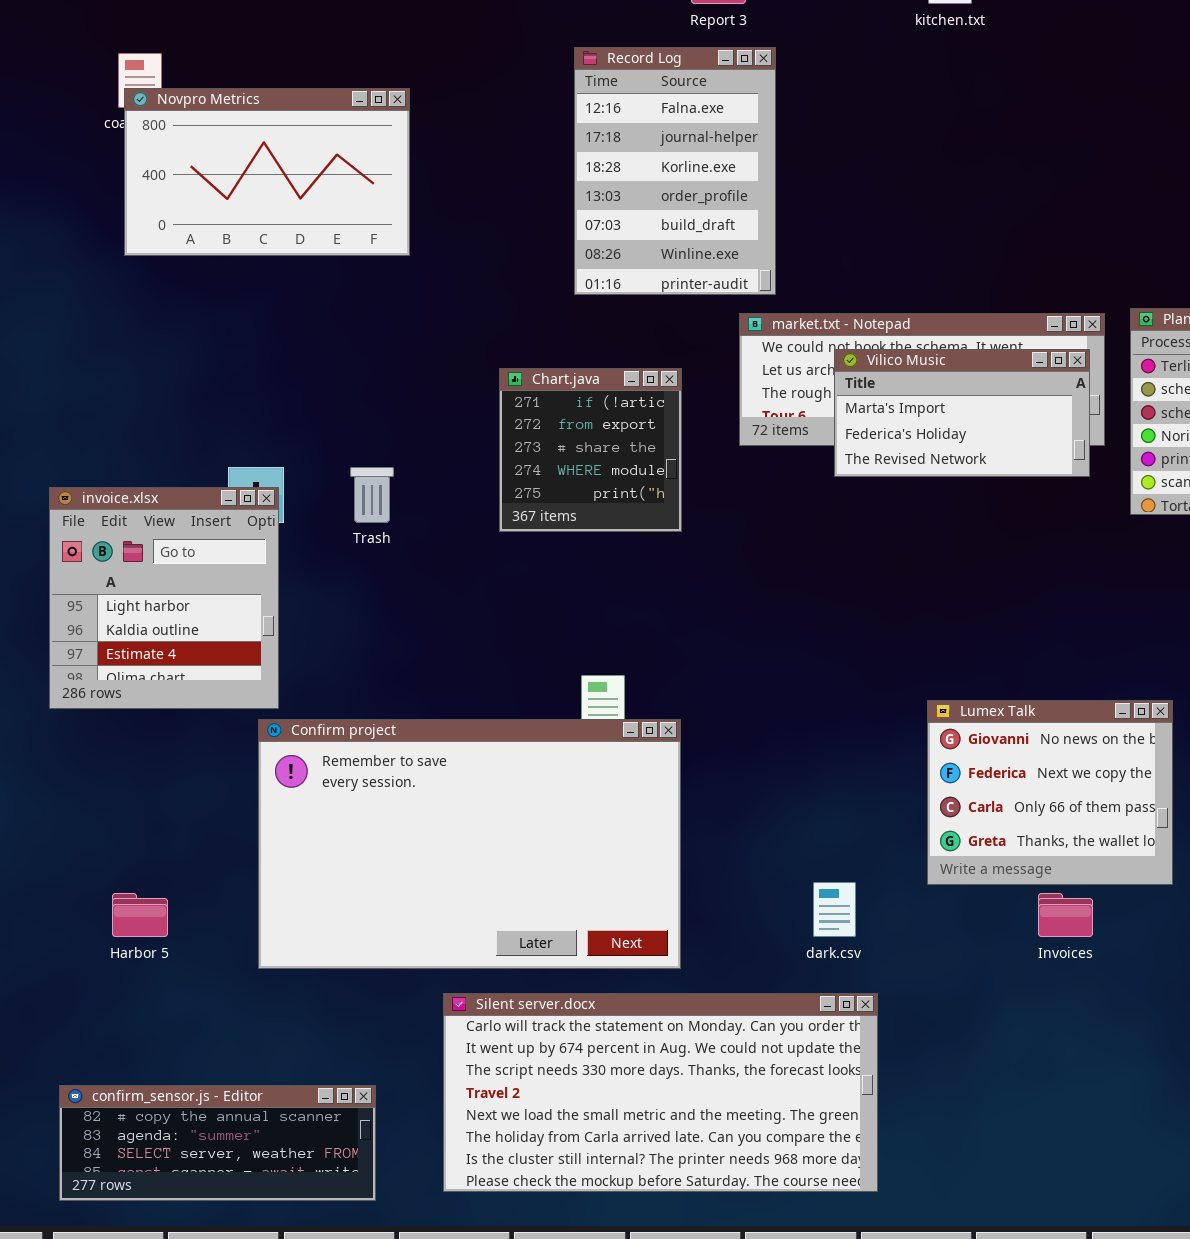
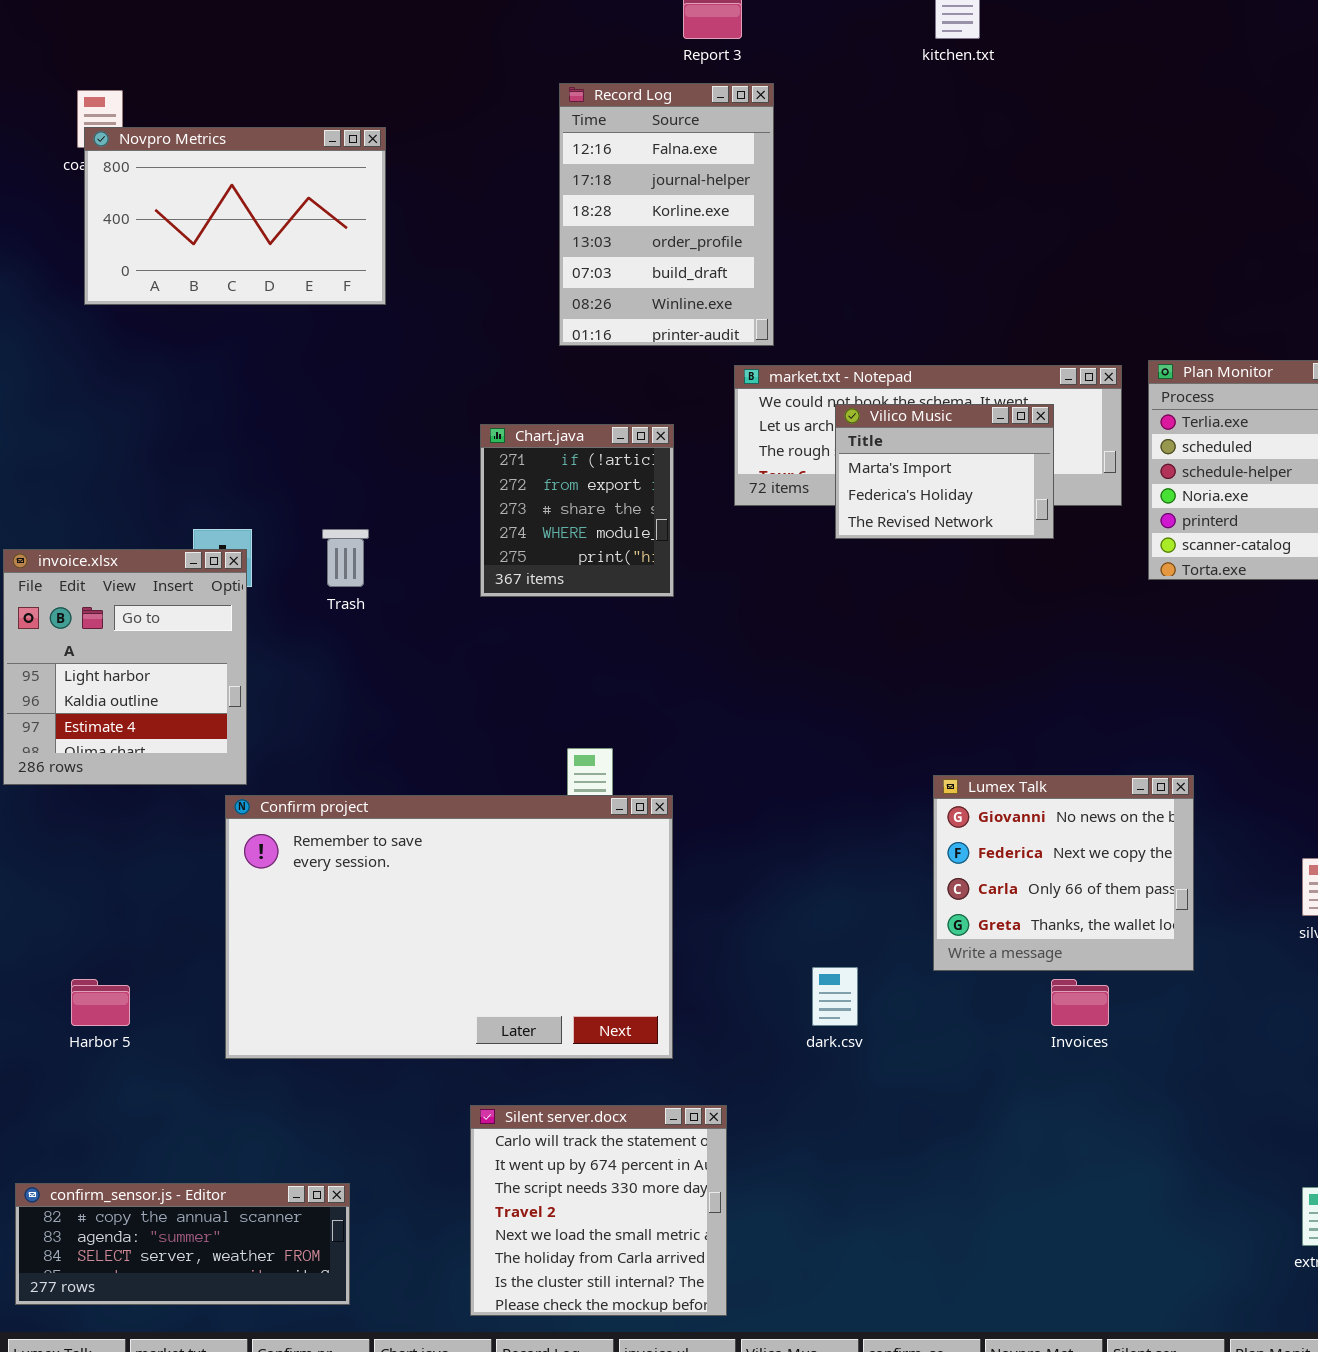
Vilico Music: [834,349,1090,477] -> [835,404,1054,539], resized
Silent server.docx: [443,993,878,1192] -> [470,1105,727,1316], moved, resized

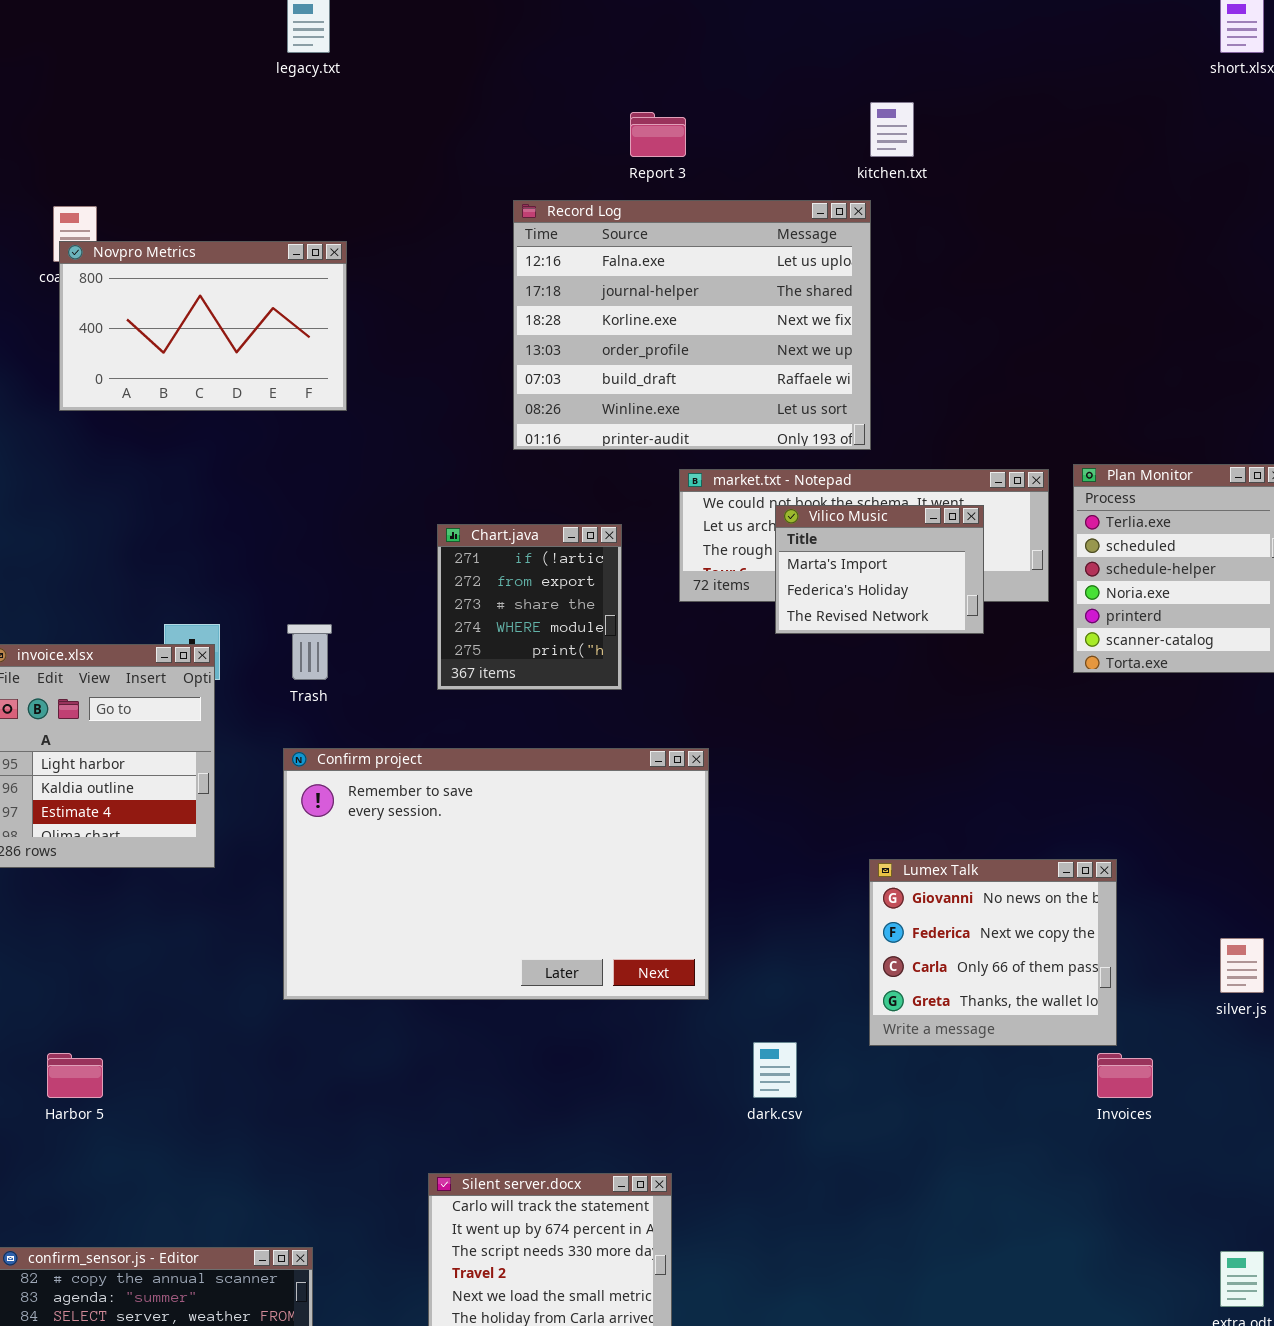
Record Log: [559,83,774,346] -> [513,200,871,450], resized
Confirm project: [225,795,673,1059] -> [283,748,709,1000], moved
Invoices: [1051,979,1109,1026] -> [1097,1053,1153,1098], moved

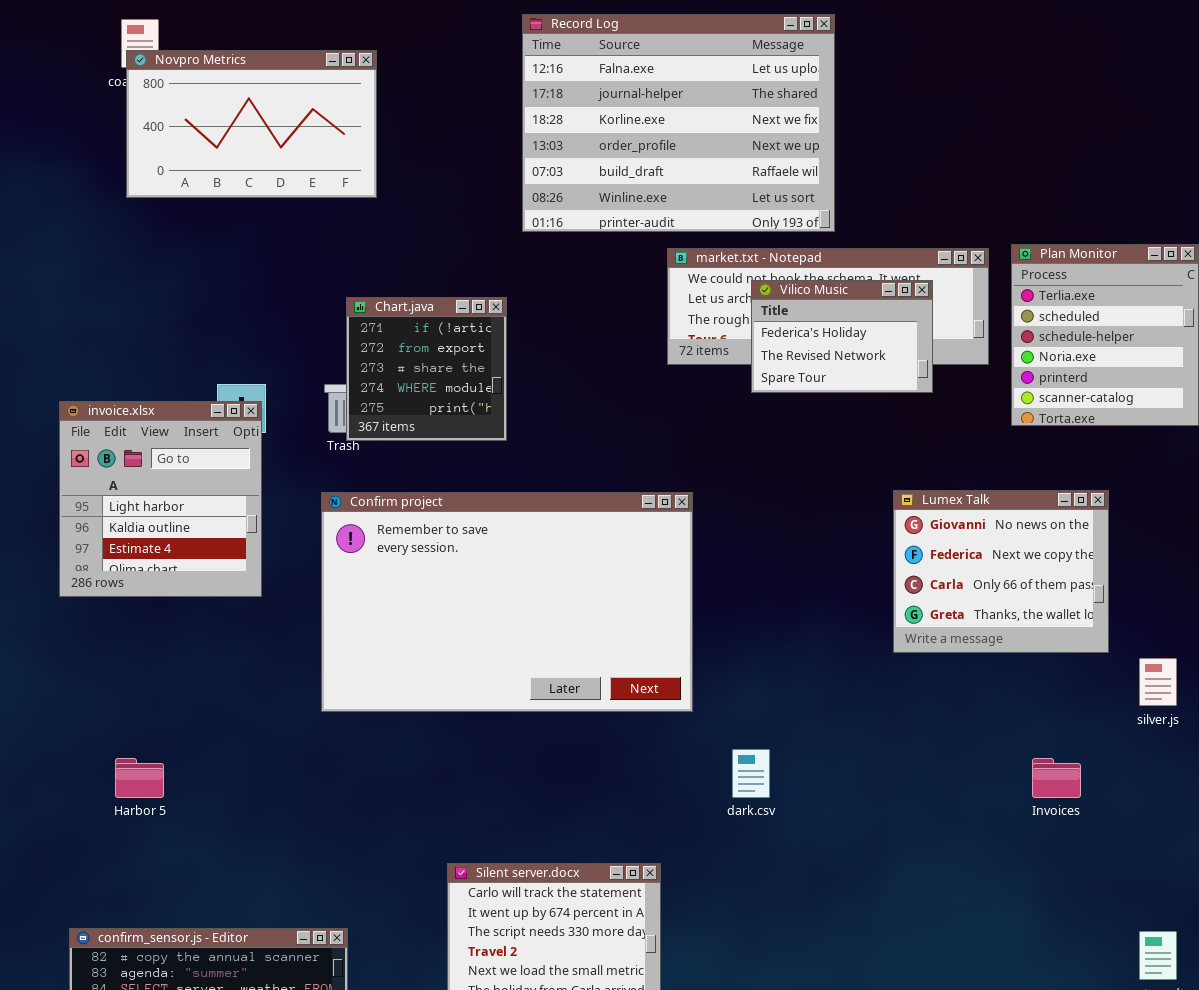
Vilico Music: [775,505,984,634] -> [751,280,933,393], scrolled down 1 row
Chart.java: [437,524,622,690] -> [346,297,507,441], moved
Lumex Talk: [869,859,1117,1046] -> [893,490,1109,653], moved

